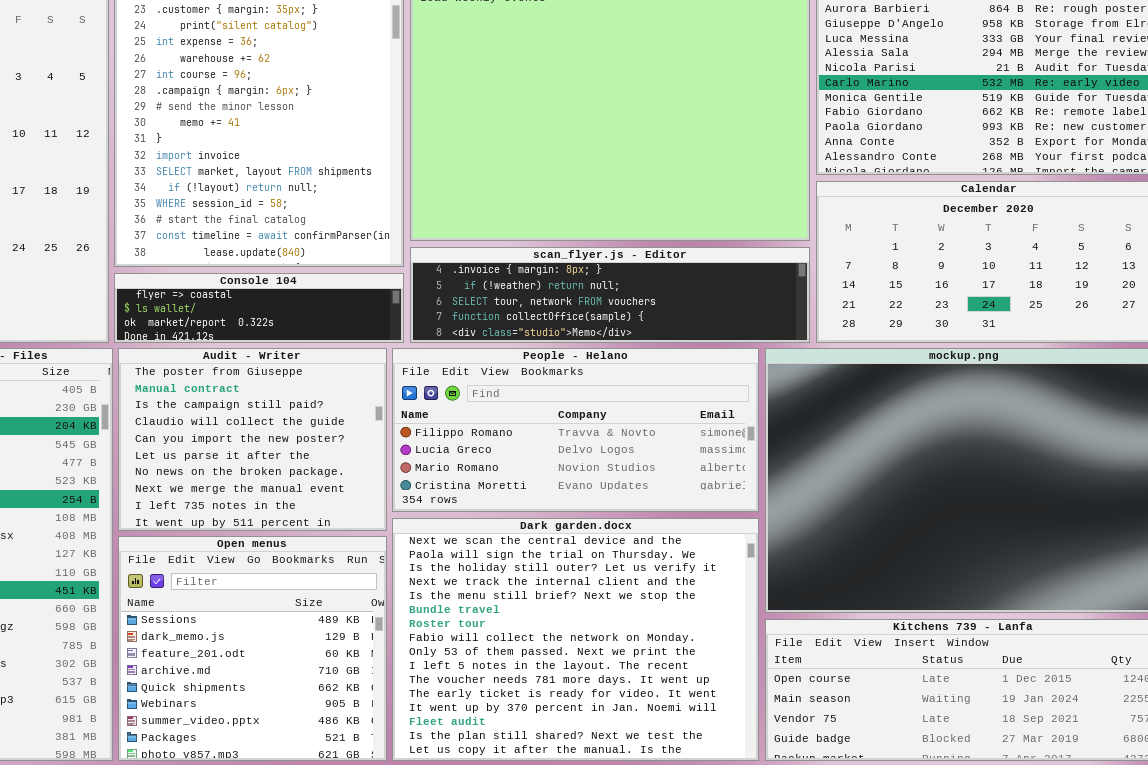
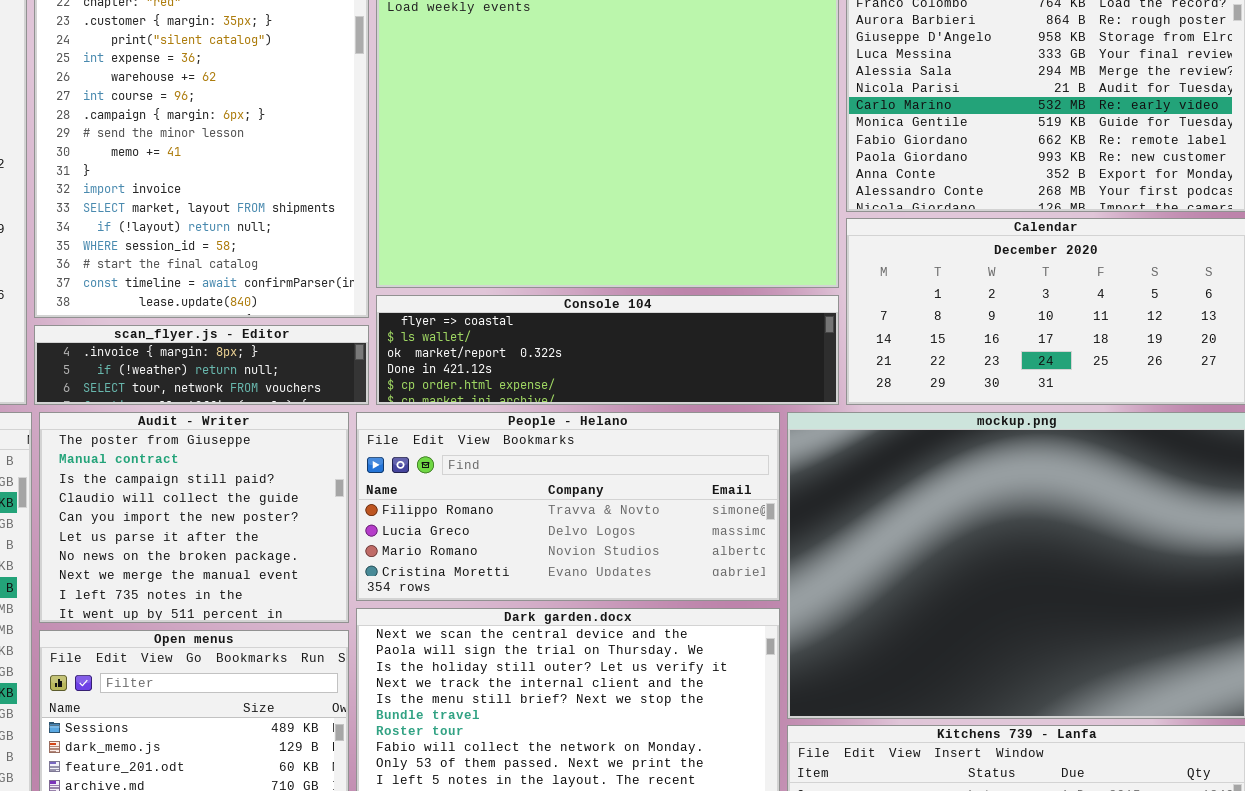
scan_flyer.js - Editor: [410,247,810,343] -> [34,325,369,405], moved, resized
Console 104: [114,273,404,343] -> [376,295,839,405], moved, resized

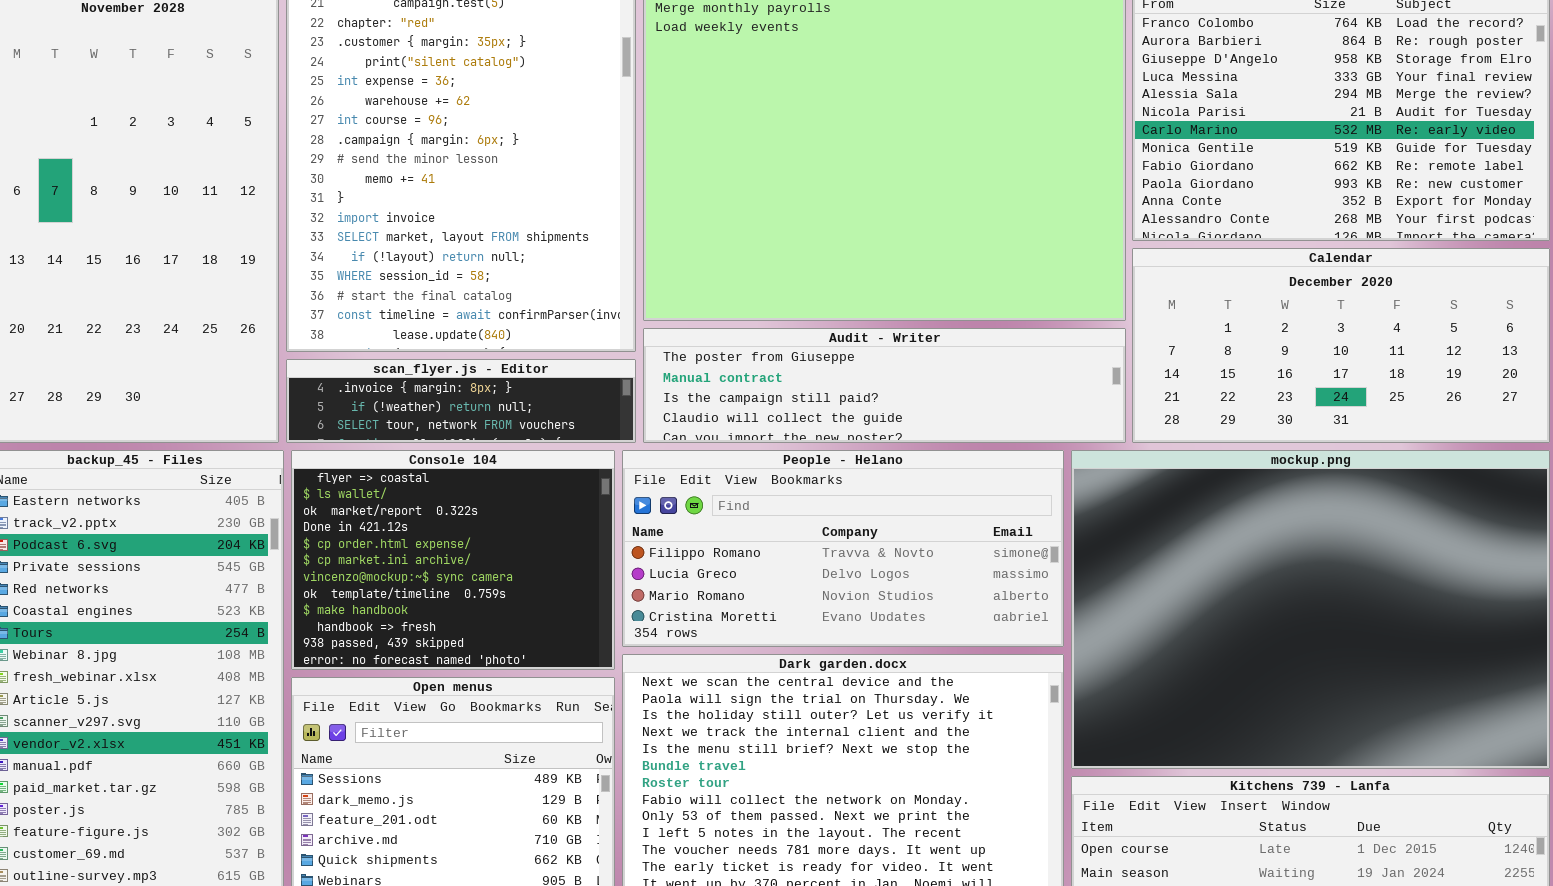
Console 104: [376,295,839,405] -> [291,450,615,670], moved, resized
Audit - Writer: [39,412,349,623] -> [643,328,1126,443], moved, resized

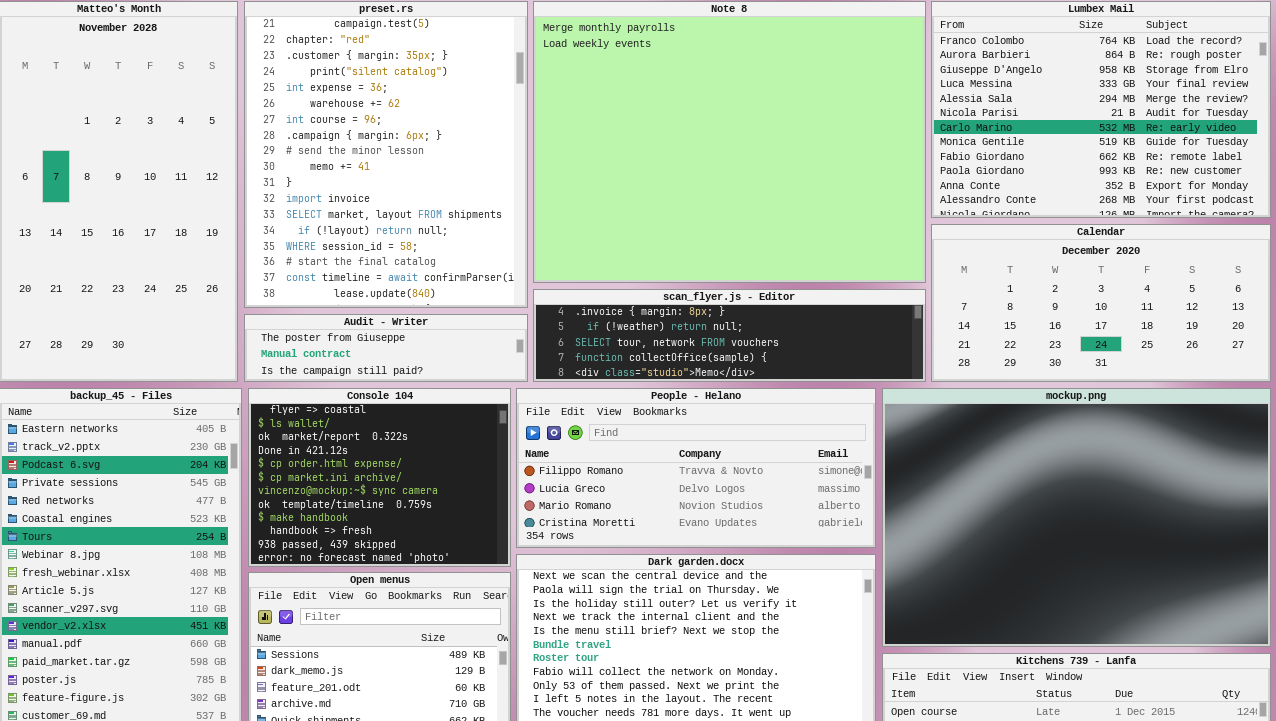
Audit - Writer: [643,328,1126,443] -> [244,314,528,382], moved, resized
scan_flyer.js - Editor: [286,359,636,443] -> [533,289,926,382], moved, resized

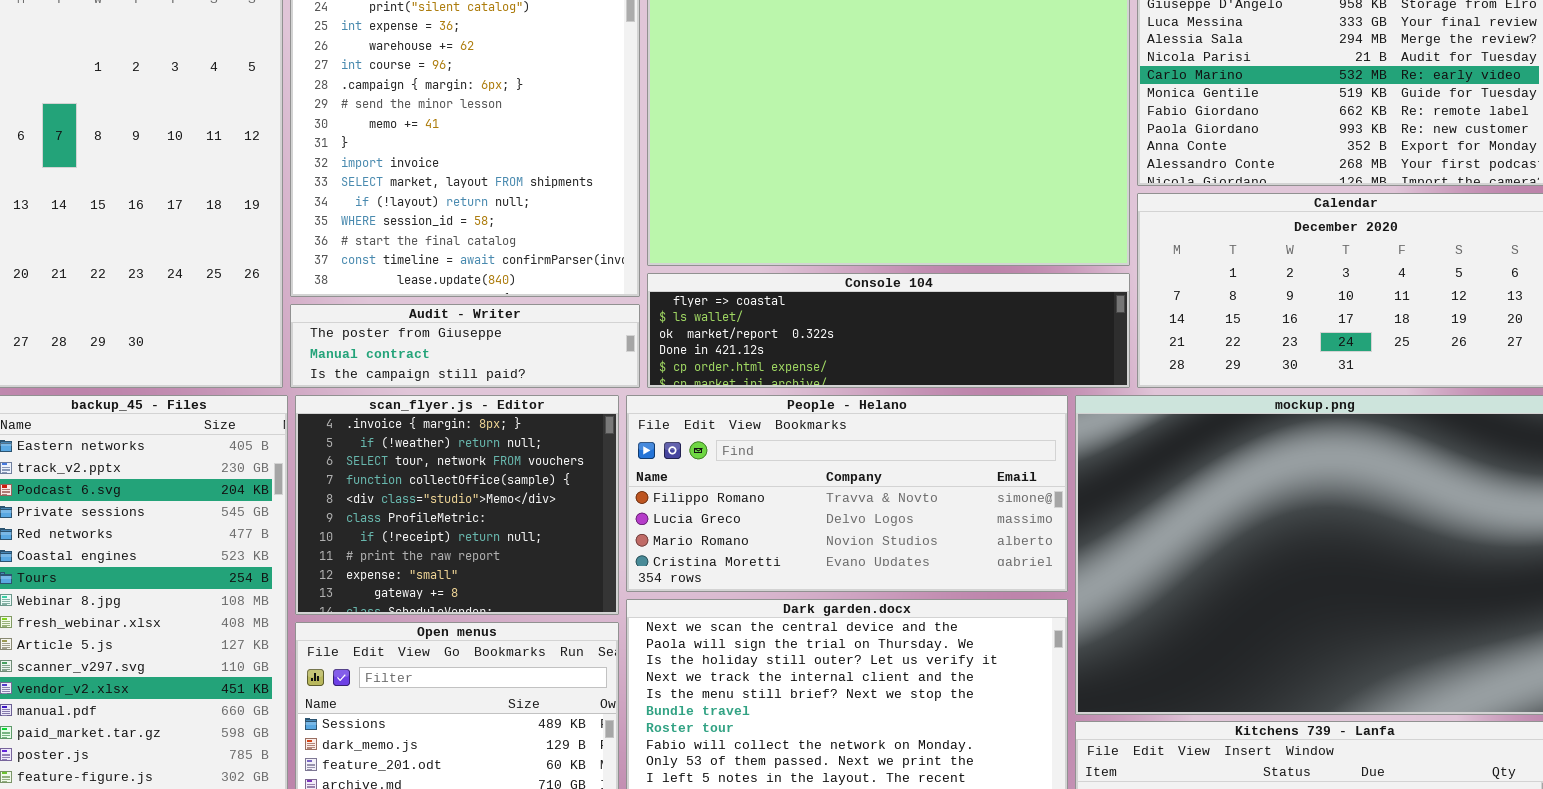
scan_flyer.js - Editor: [533,289,926,382] -> [295,395,619,615], moved, resized
Console 104: [248,388,511,567] -> [647,273,1130,388], moved, resized

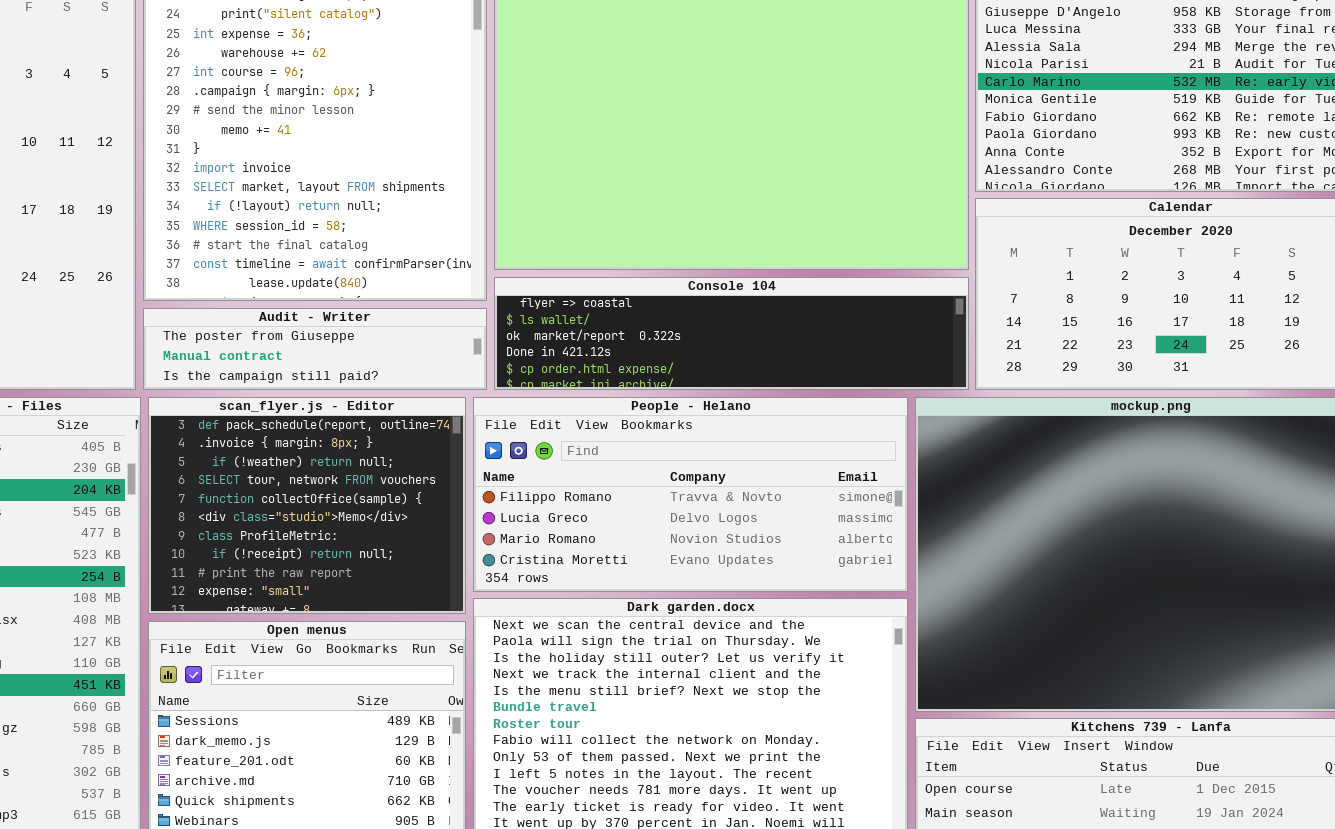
scan_flyer.js - Editor: [295,395,619,615] -> [148,397,466,614], scrolled up 1 row

